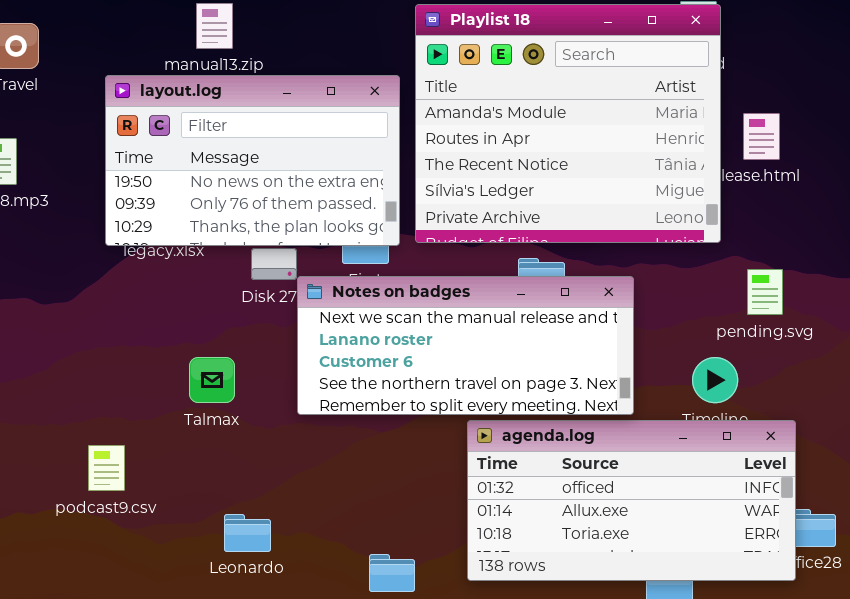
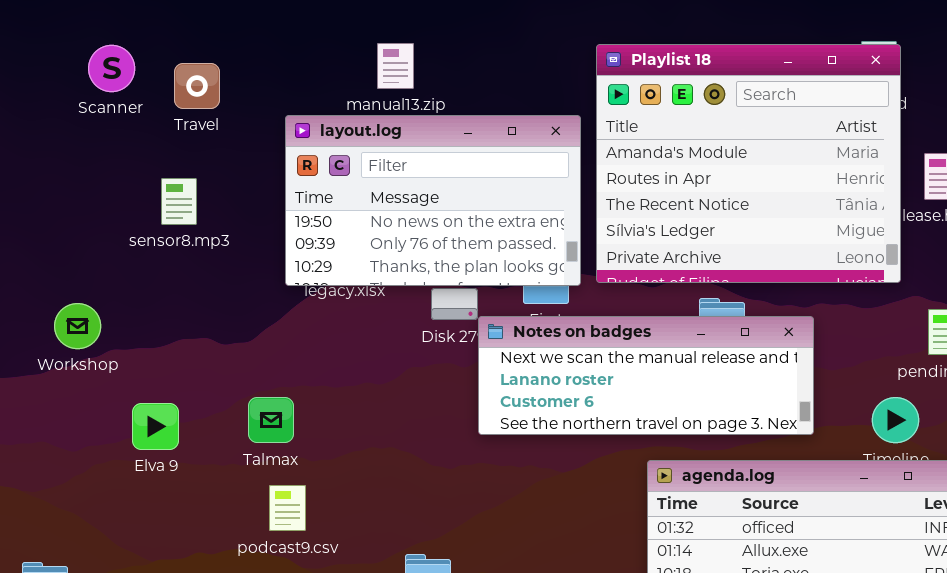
Notes on badges: [297,276,634,415] -> [478,316,814,435], resized
Talmax: [189,357,235,403] -> [248,397,294,443], moved

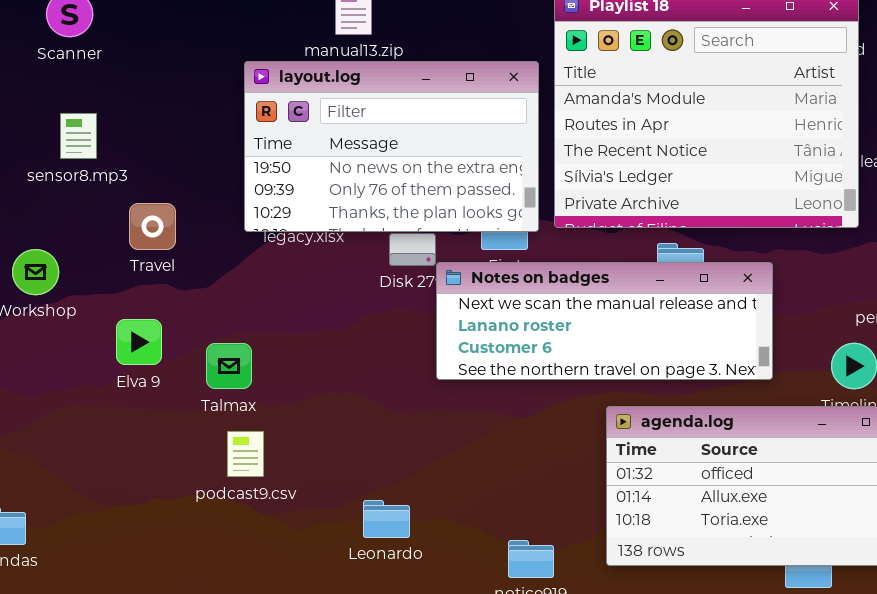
Travel: [174,63,220,109] -> [129,203,176,250], moved
sensor8.mp3: [161,178,197,225] -> [60,113,97,159], moved
Elva 9: [132,403,179,450] -> [116,319,162,365], moved

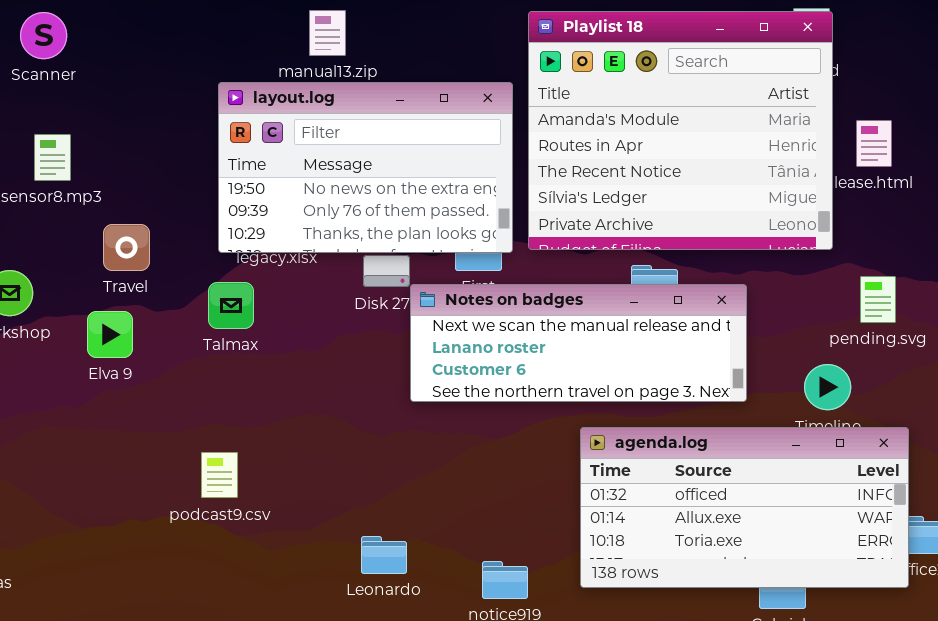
Elva 9: [116,319,162,365] -> [87,311,133,358], moved
Talmax: [206,343,252,389] -> [208,282,254,329], moved
Leonardo: [363,500,410,538] -> [361,536,407,574], moved

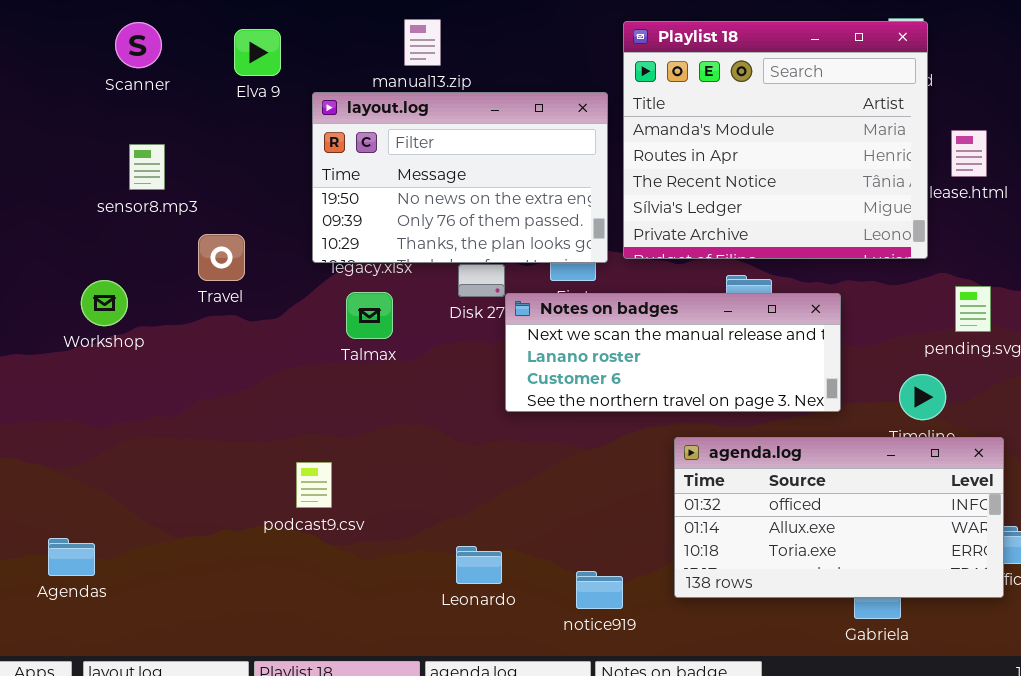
Talmax: [208,282,254,329] -> [346,292,393,339], moved
Elva 9: [87,311,133,358] -> [234,29,281,76], moved

